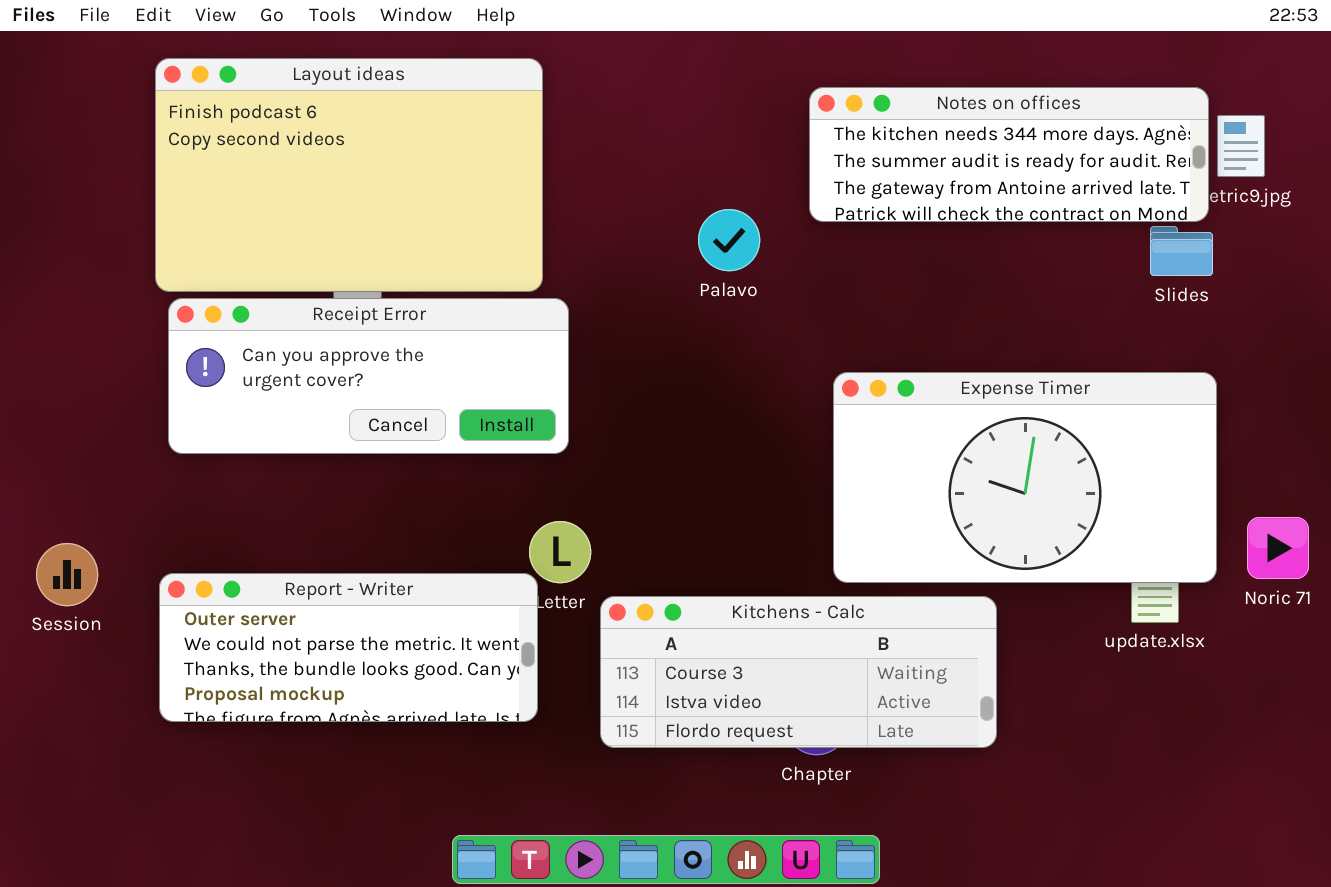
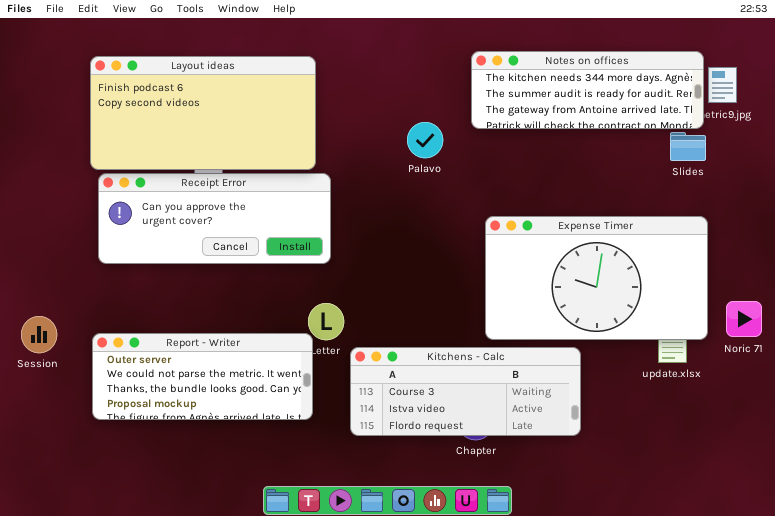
Layout ideas: [155,58,543,292] -> [90,56,316,170], resized

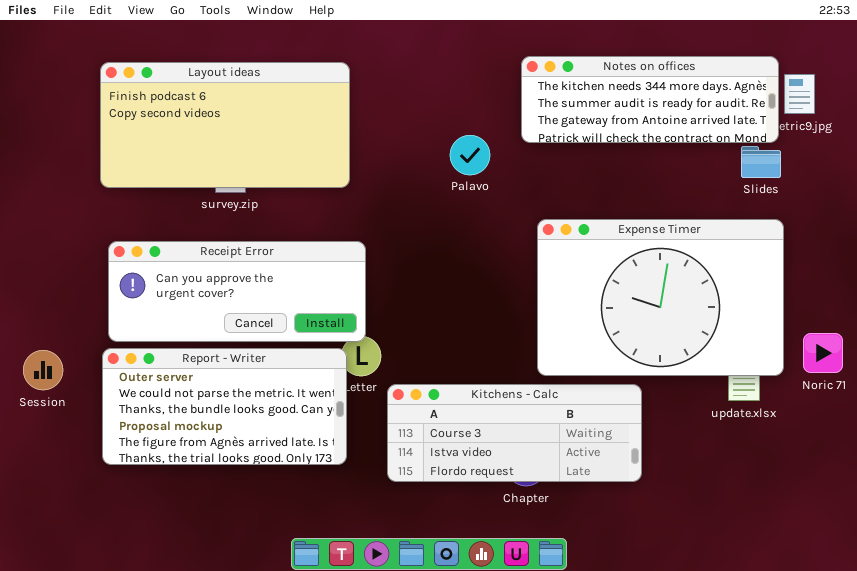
Receipt Error: [98,173,331,264] -> [108,241,366,342], moved
Expense Timer: [485,216,708,340] -> [537,219,784,376], resized
Report - Writer: [92,333,313,420] -> [102,348,347,465], resized

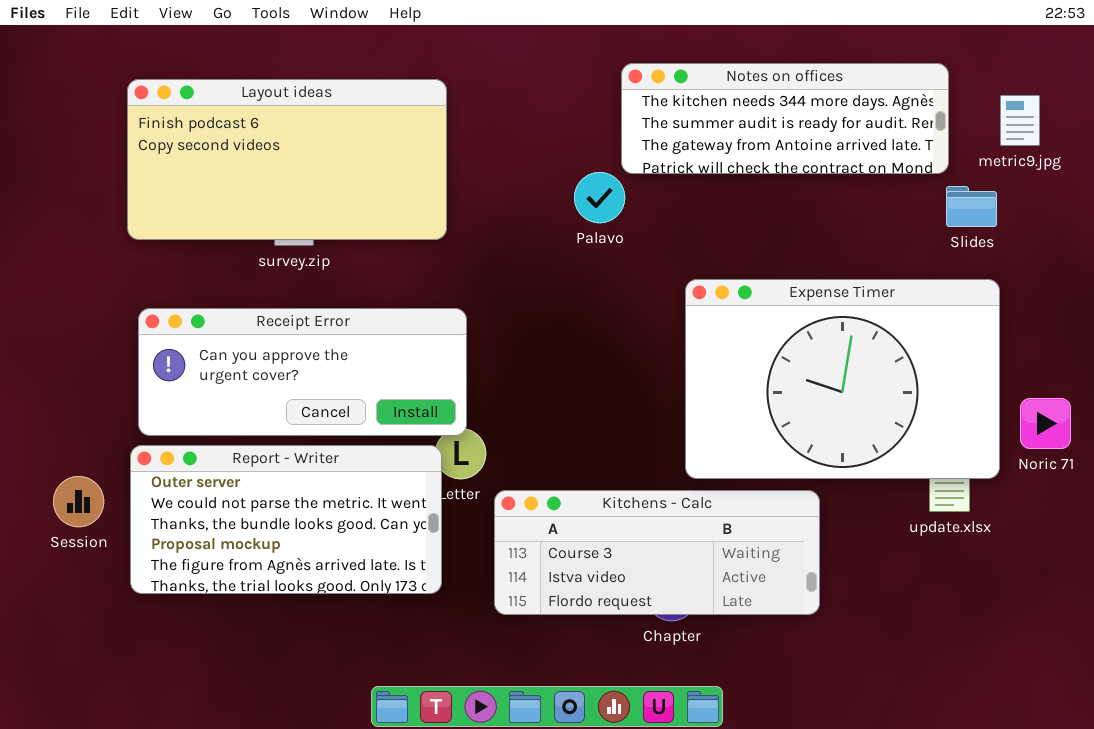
Notes on offices: [521,56,779,143] -> [621,63,949,174], moved
Noric 71: [803,333,843,373] -> [1020,398,1071,449], moved
Session: [23,350,63,390] -> [53,476,104,527], moved

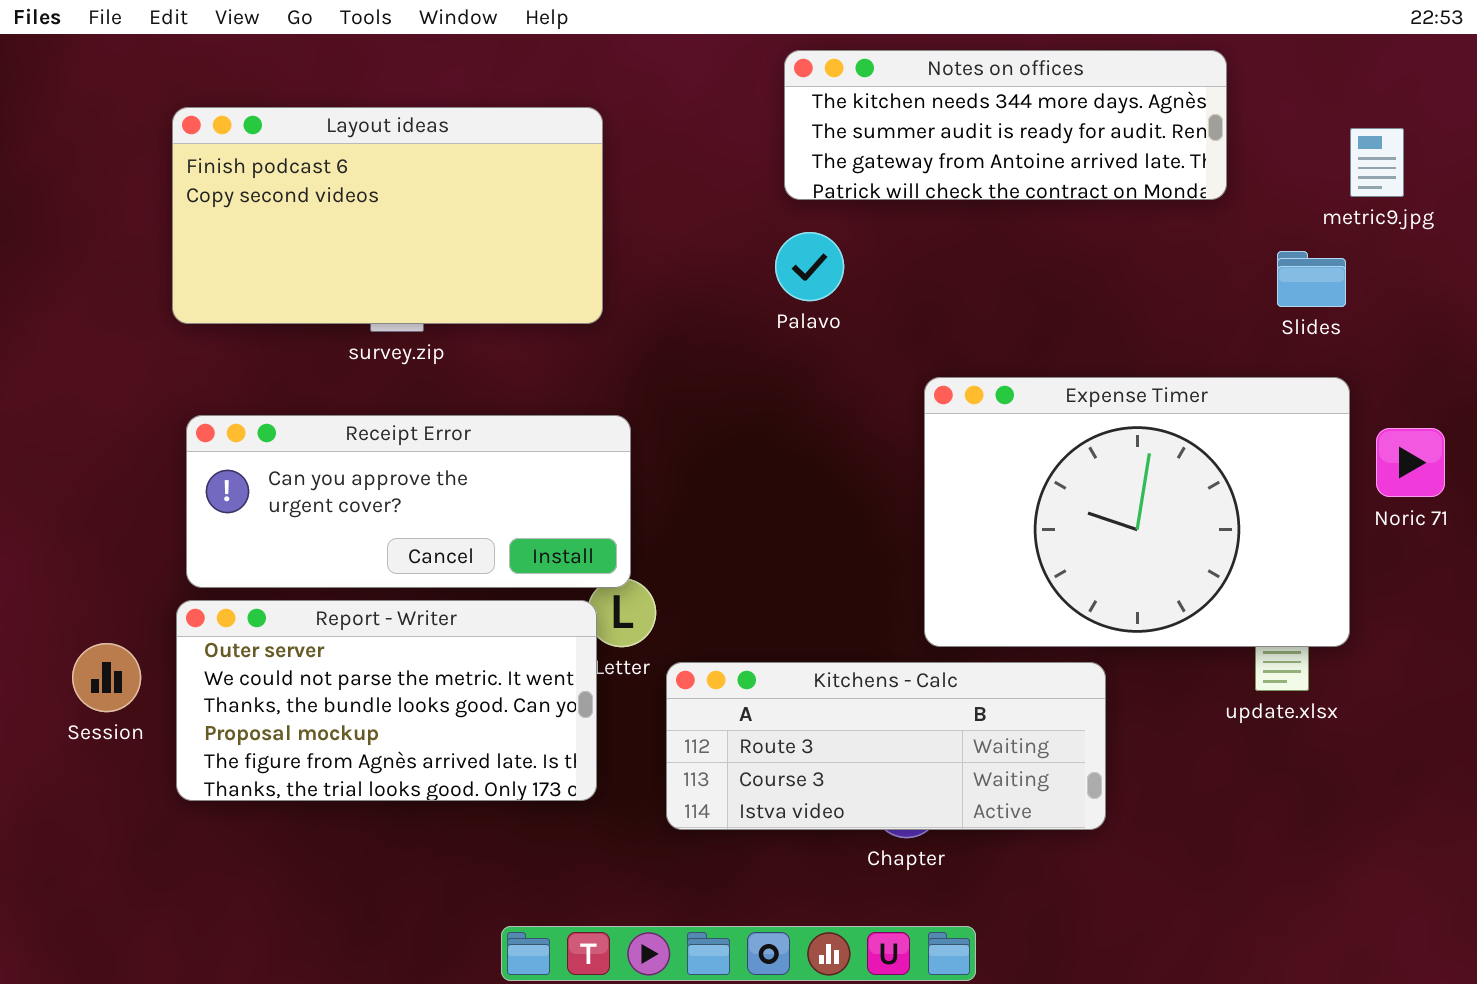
Notes on offices: [621,63,949,174] -> [784,50,1227,200], moved
Noric 71: [1020,398,1071,449] -> [1376,428,1445,497], moved
Kitchens - Calc: [494,490,820,615] -> [666,662,1106,830], scrolled up 1 row

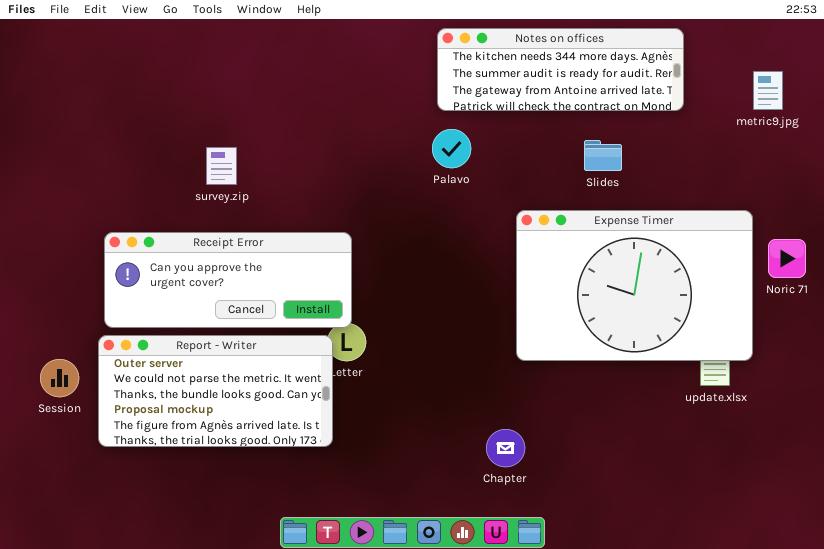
Layout ideas: [172,107,603,324] -> none, closed
Slides: [1277,251,1346,307] -> [584,140,622,171], moved
Kitchens - Calc: [666,662,1106,830] -> none, closed

